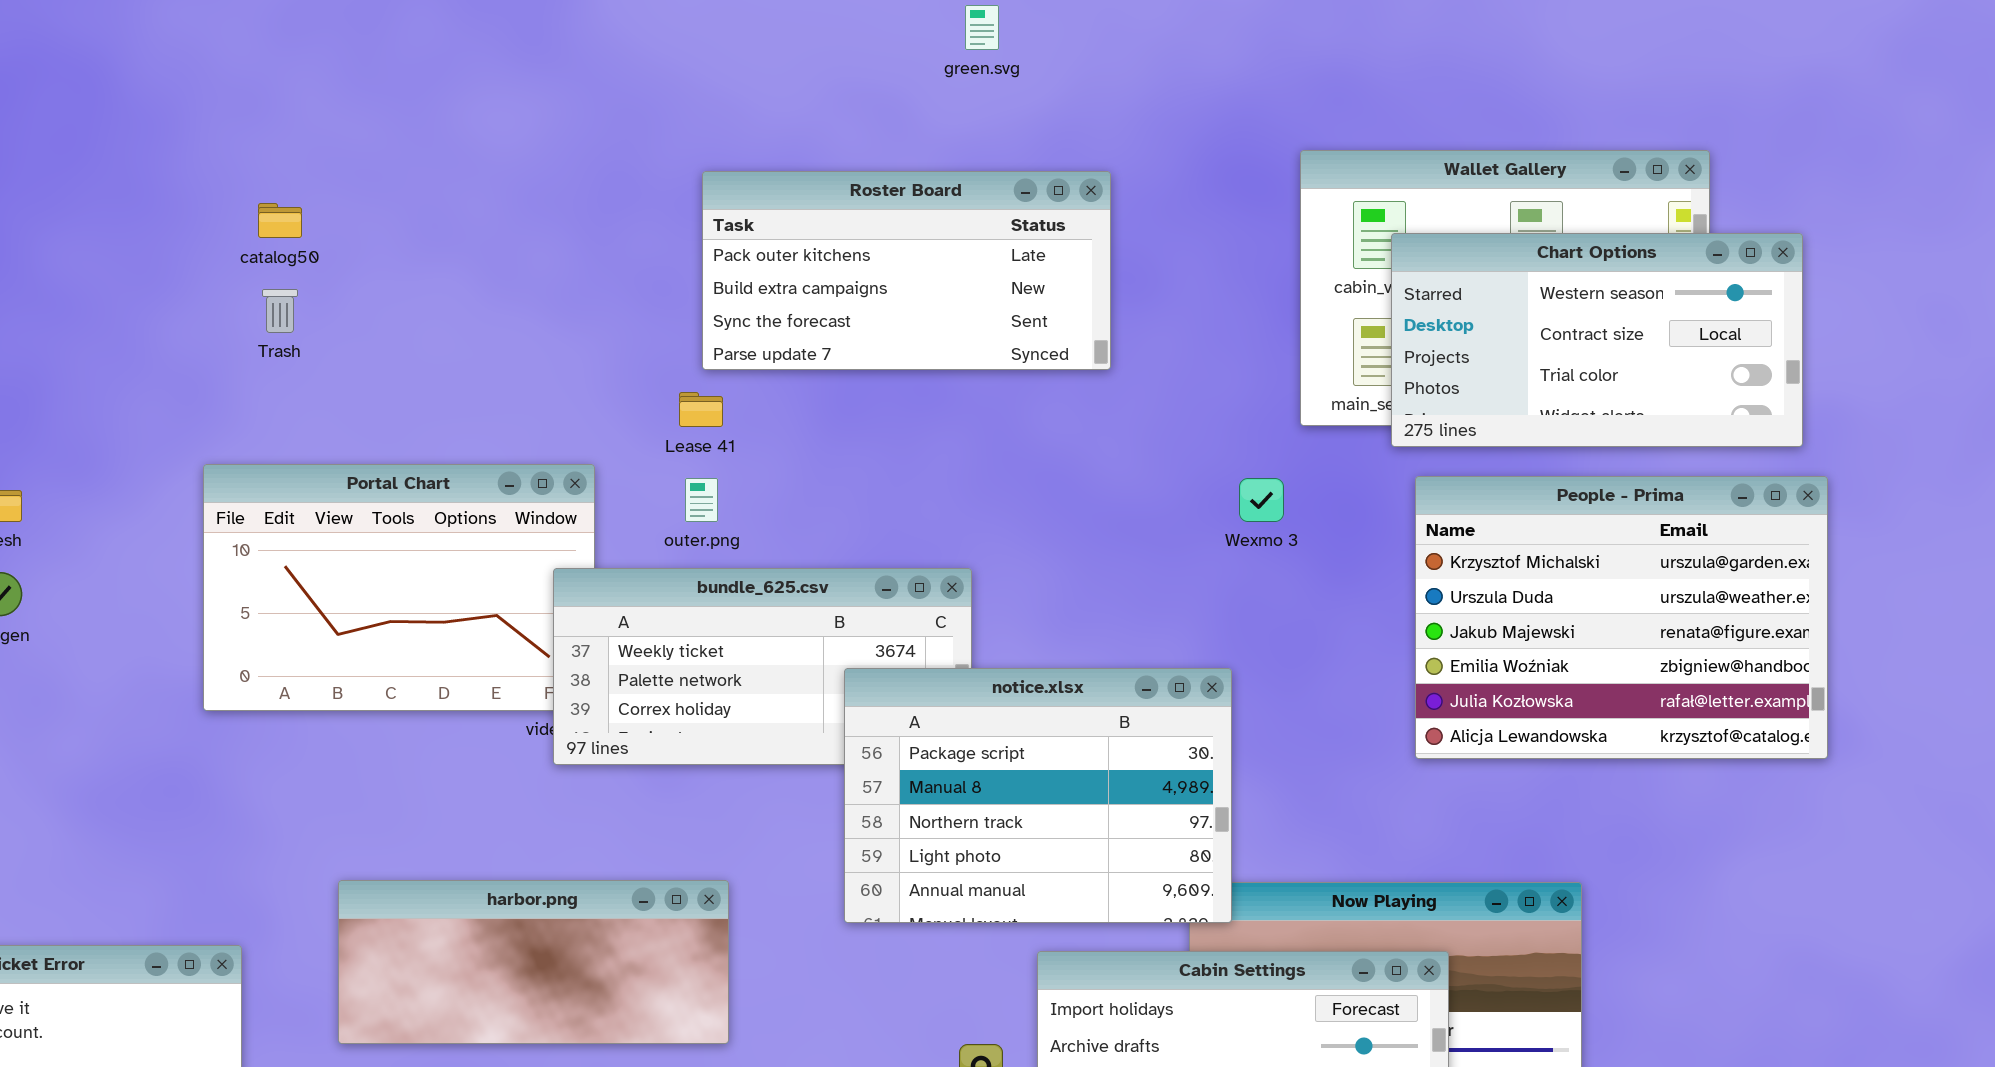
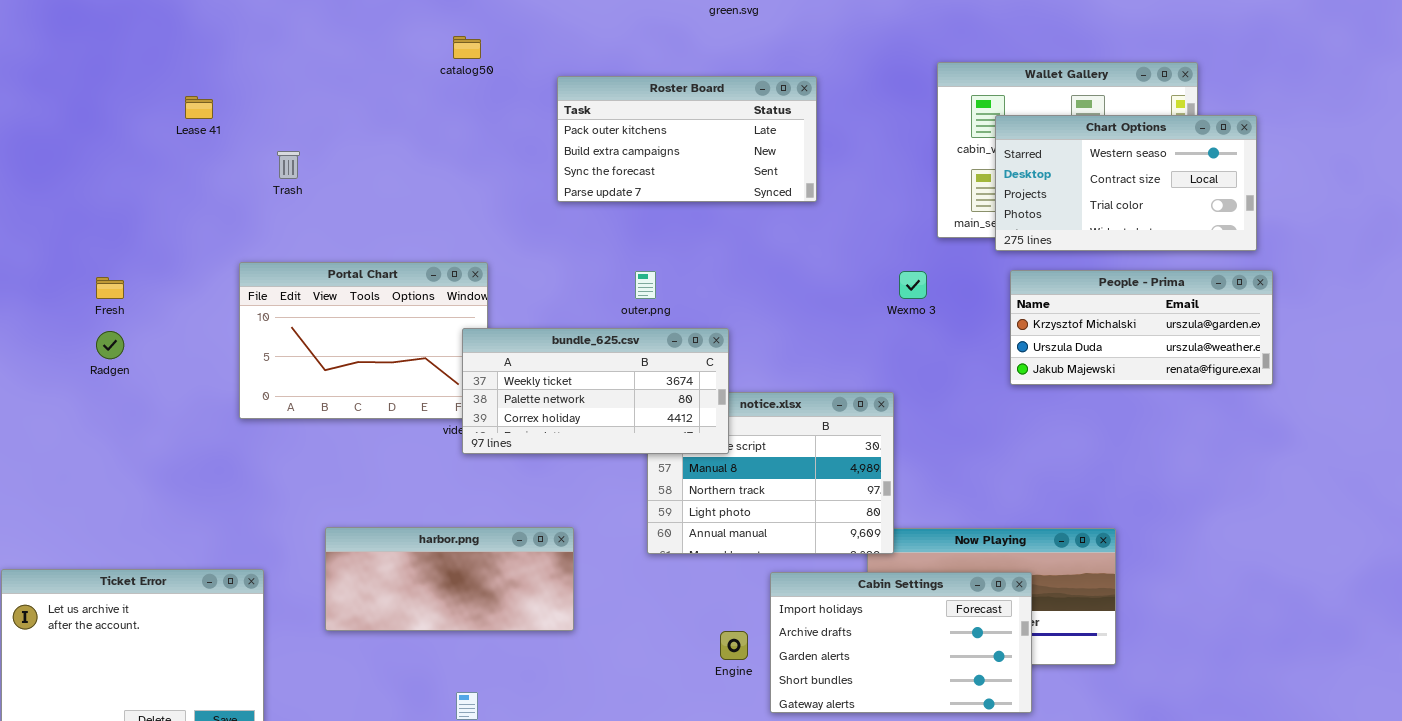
catalog50: [258,203,302,238] -> [453,36,481,59], moved
Lease 41: [679,392,723,427] -> [185,96,213,119], moved
People - Prima: [1415,476,1828,759] -> [1010,270,1273,385], resized
outer.png: [685,478,718,522] -> [635,271,656,299], moved
bundle_625.csv: [553,568,972,765] -> [462,328,729,454], raised

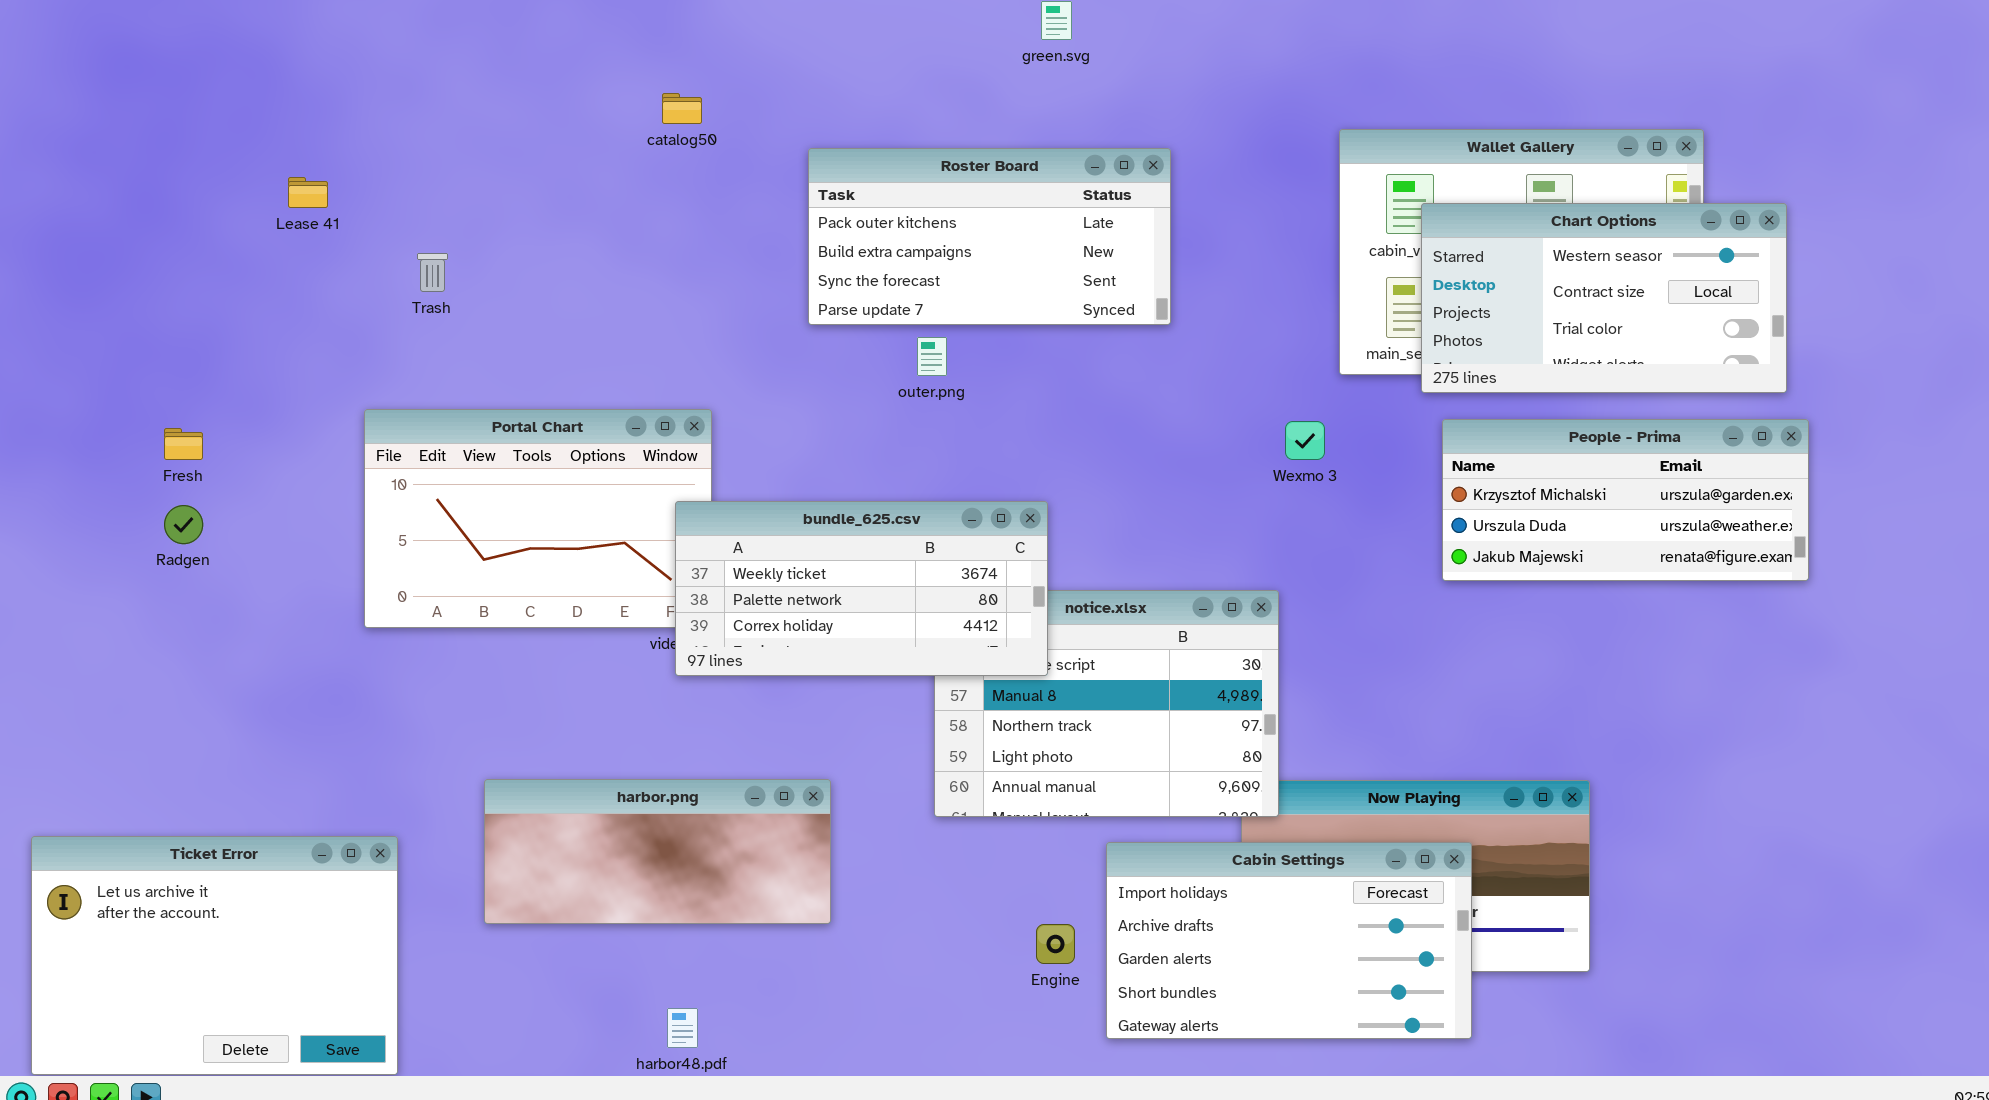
outer.png: [635,271,656,299] -> [917,337,947,376], moved

